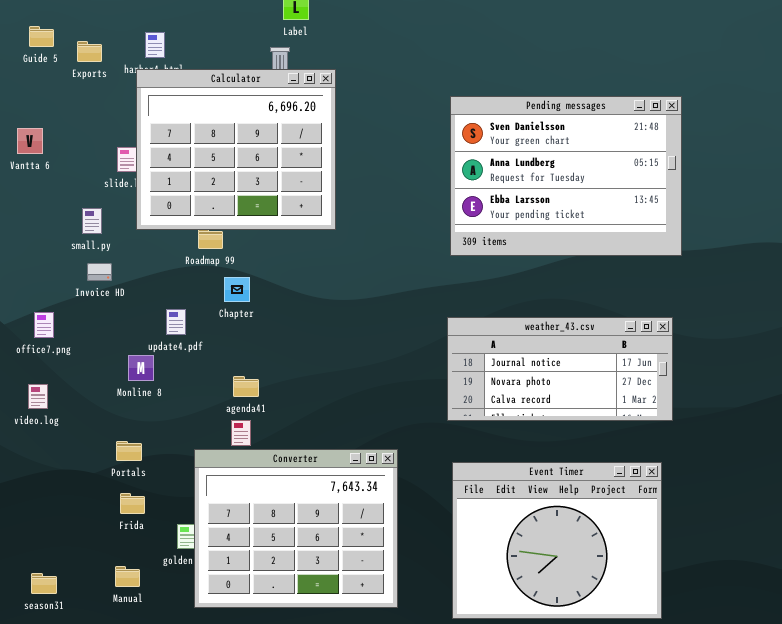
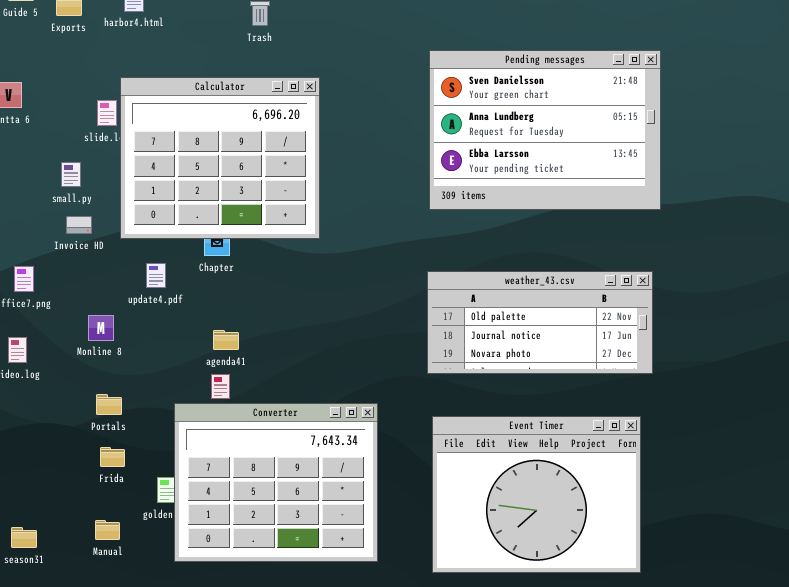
Calculator: [136,69,336,230] -> [120,77,320,239], moved
weather_43.csv: [447,317,673,421] -> [427,271,653,374], scrolled up 1 row
Monline 8: [128,355,154,381] -> [88,315,114,341], moved

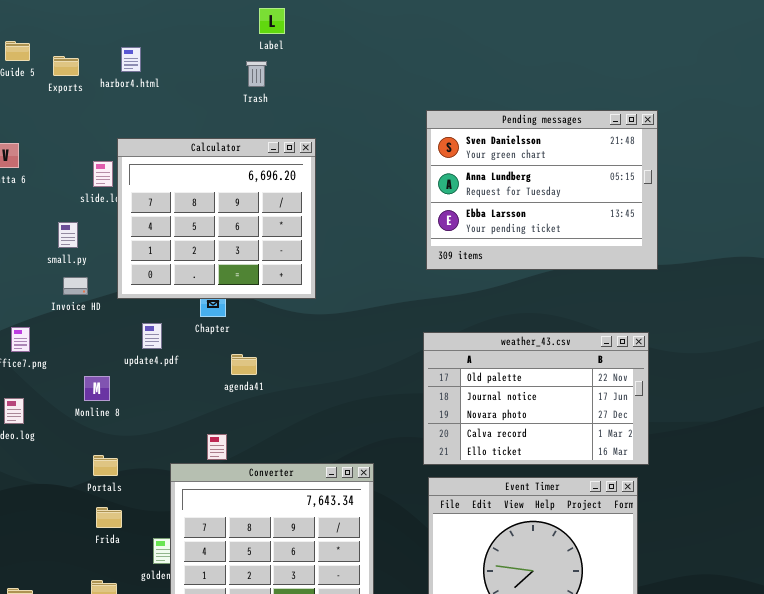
weather_43.csv: [427,271,653,374] -> [423,332,649,465], resized
agenda41: [213,330,239,350] -> [231,354,257,375], moved

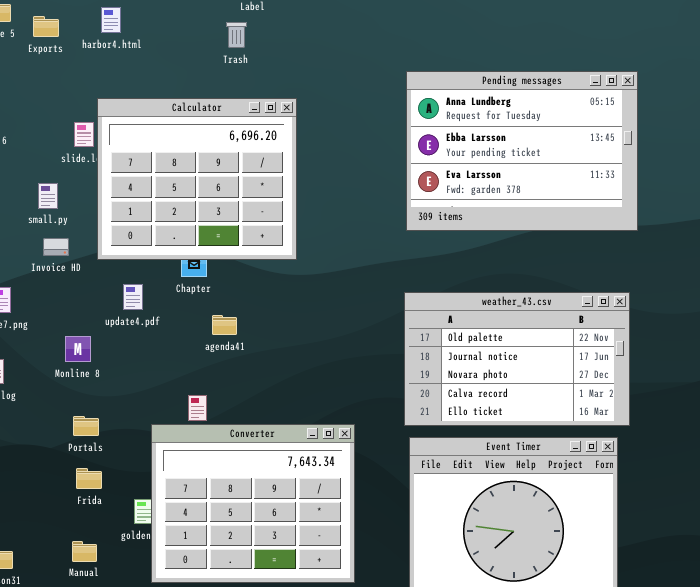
Pending messages: [426,110,658,270] -> [406,71,638,231], scrolled down 1 row

